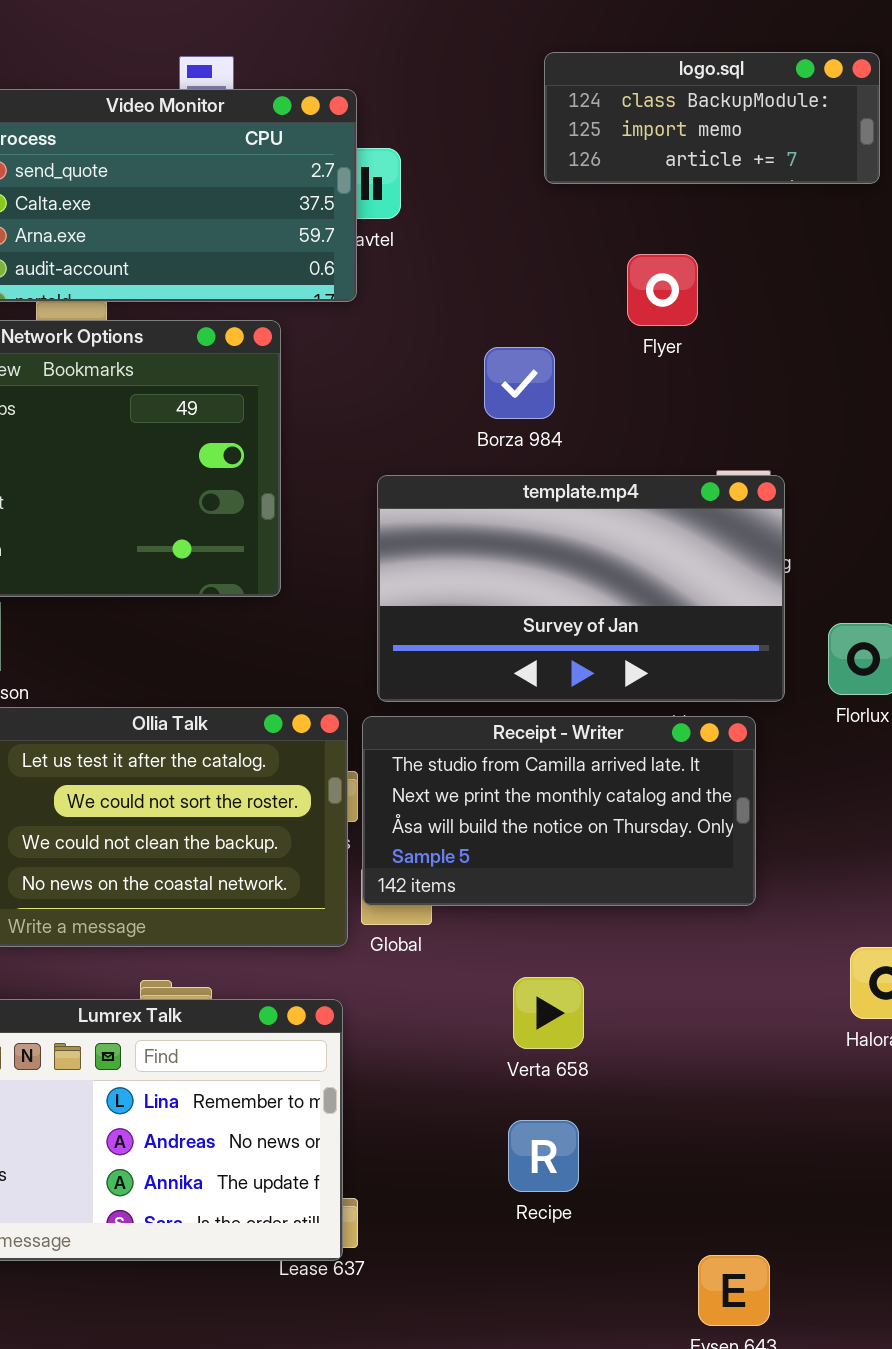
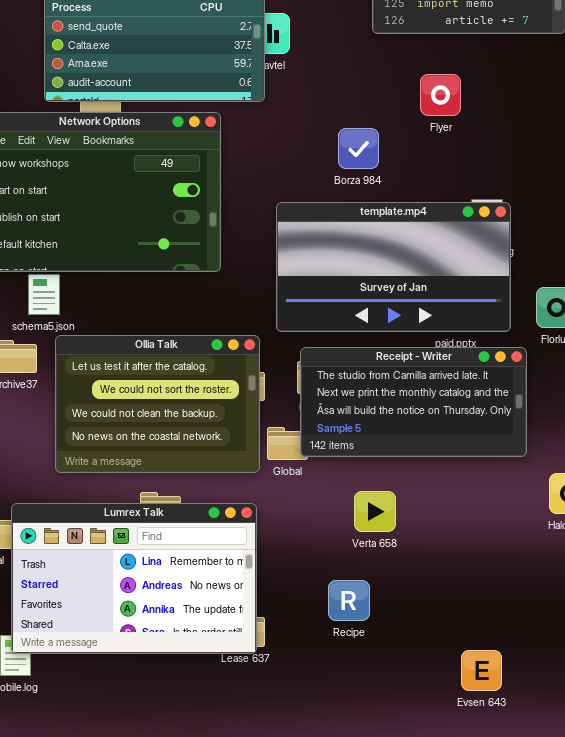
Receipt - Writer: [362,716,756,906] -> [300,347,527,457], moved
Recipe: [508,1120,579,1192] -> [328,580,370,621], moved

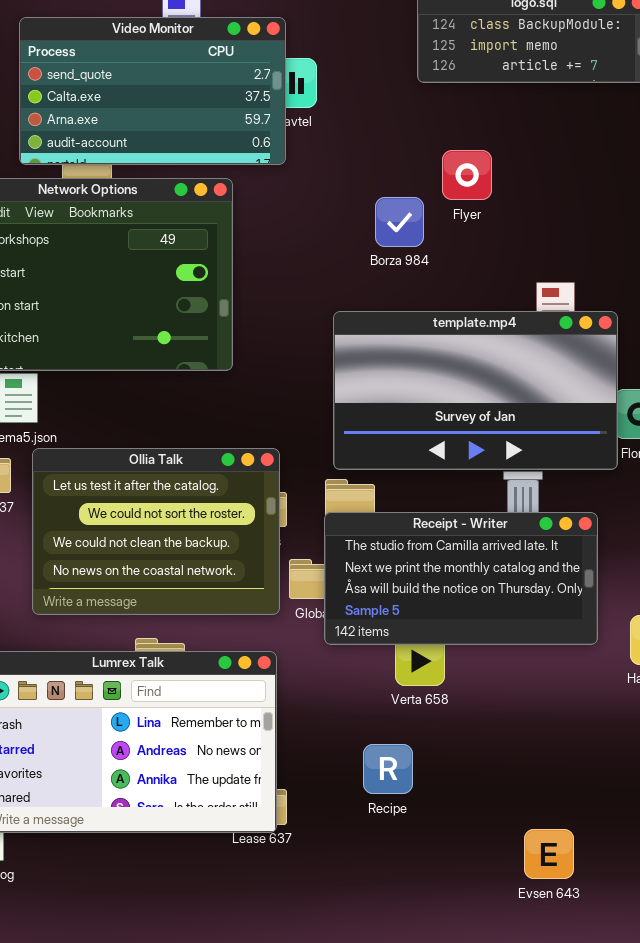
Flyer: [420,74,461,116] -> [442,150,492,200], moved
template.mp4: [276,202,511,332] -> [333,311,618,470], moved
Receipt - Writer: [300,347,527,457] -> [324,512,598,645], moved

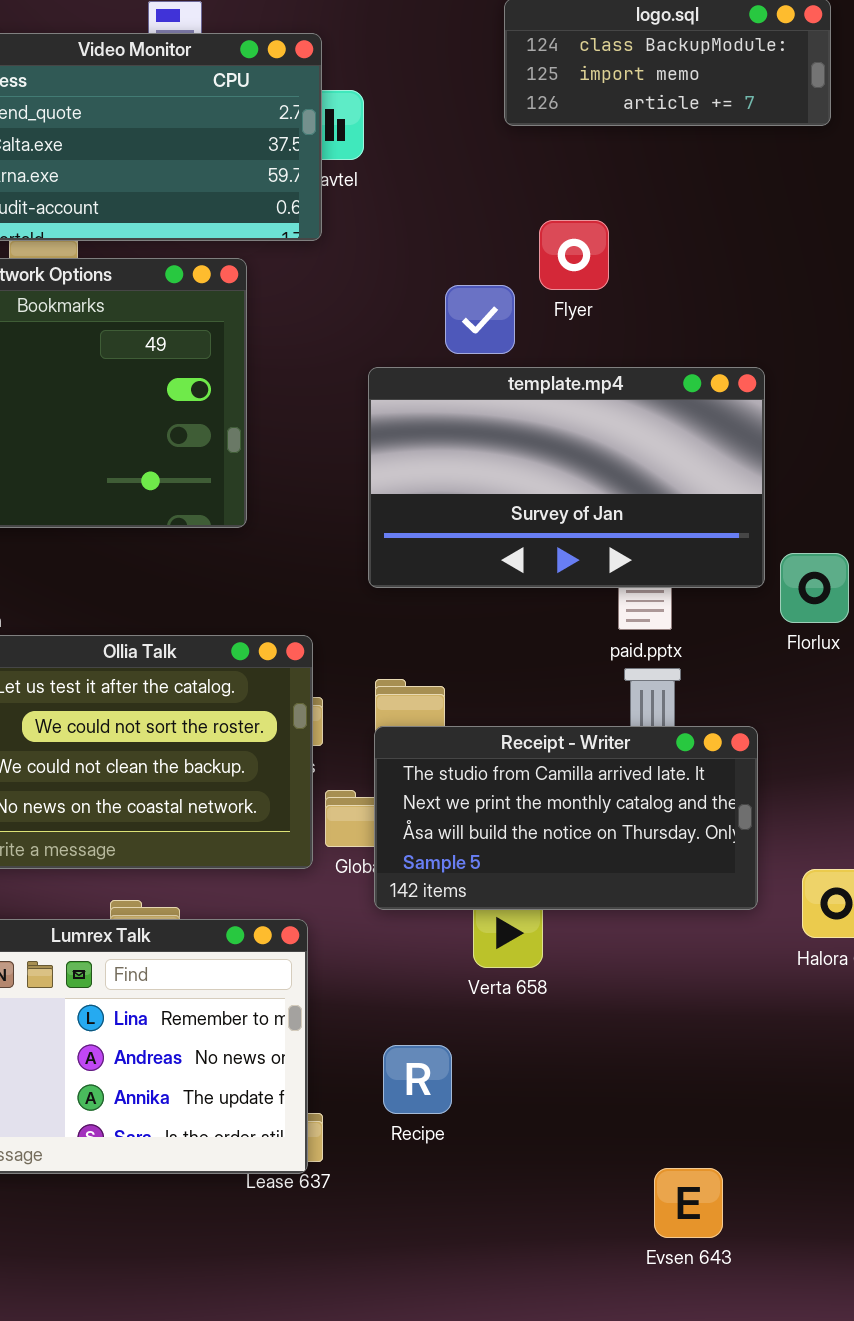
template.mp4: [333,311,618,470] -> [368,367,765,588], moved
Recipe: [363,744,413,794] -> [383,1045,452,1114], moved

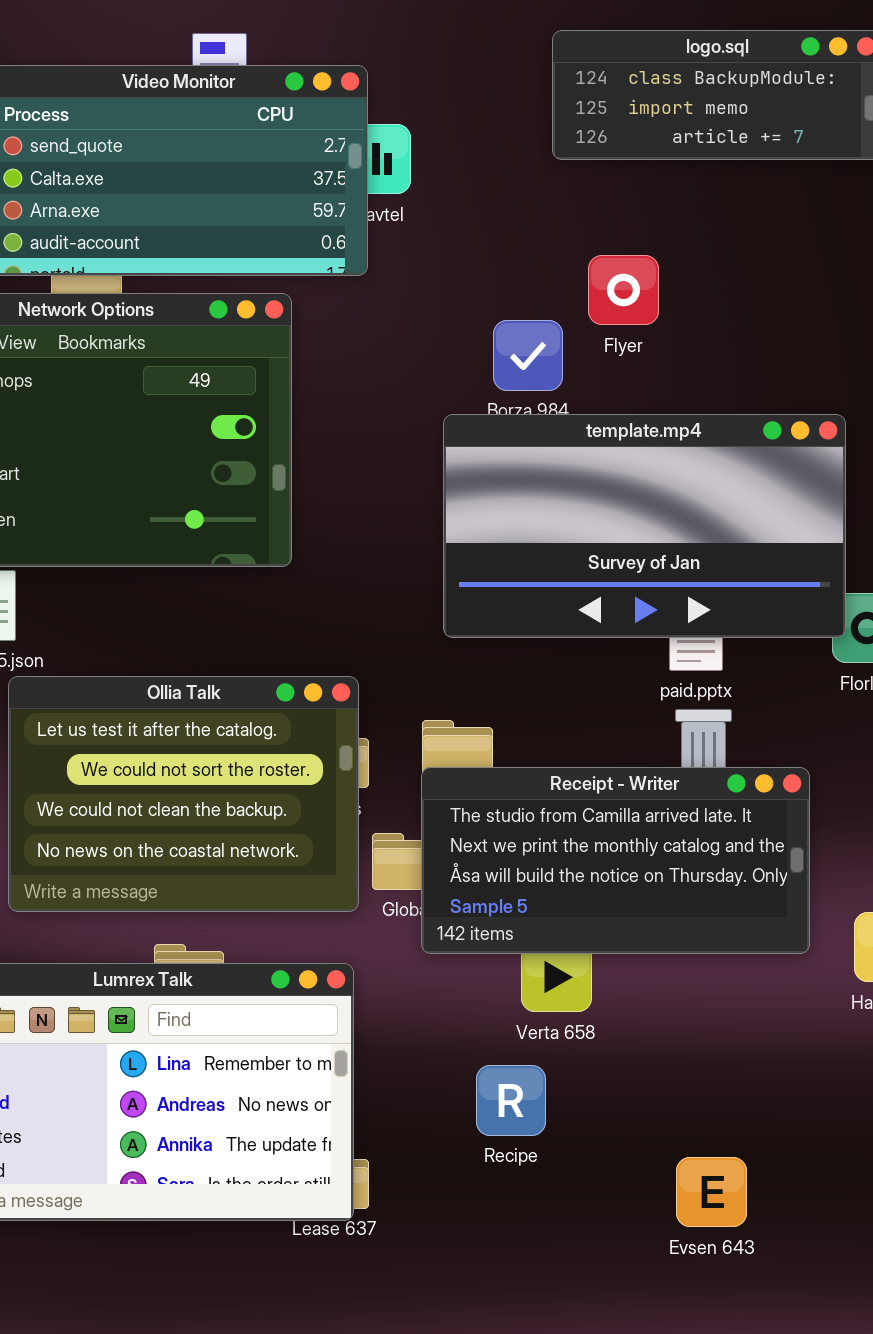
template.mp4: [368,367,765,588] -> [443,414,846,638], moved
Recipe: [383,1045,452,1114] -> [476,1065,546,1136], moved
Evsen 643: [654,1168,723,1238] -> [676,1157,747,1227], moved

